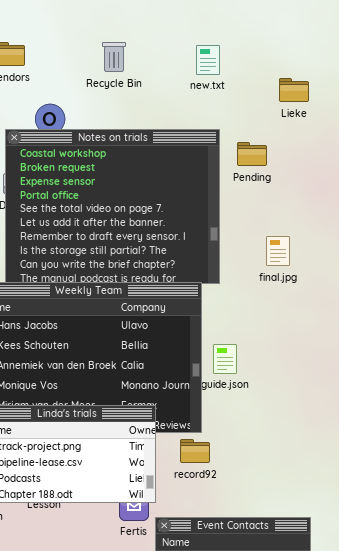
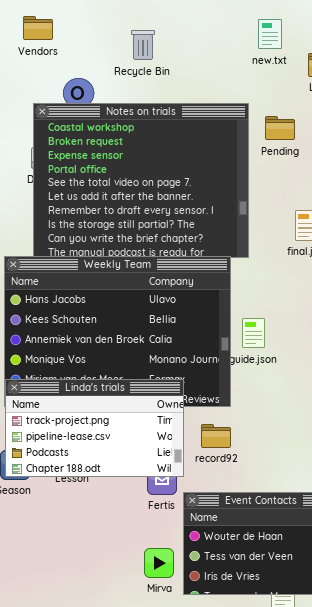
Recycle Bin: [102,42,126,72] -> [131,30,155,60], moved
new.txt: [196,45,220,75] -> [258,19,282,49], moved
record92: [180,439,210,463] -> [201,424,231,448], moved

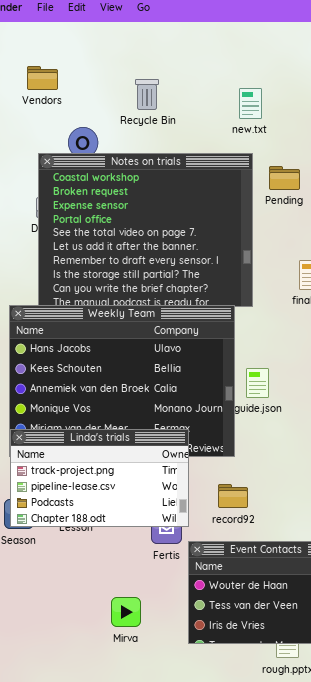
new.txt: [258,19,282,49] -> [239,88,262,119], moved
record92: [201,424,231,448] -> [218,484,248,508], moved
Mirva: [144,548,174,578] -> [111,597,141,627], moved

